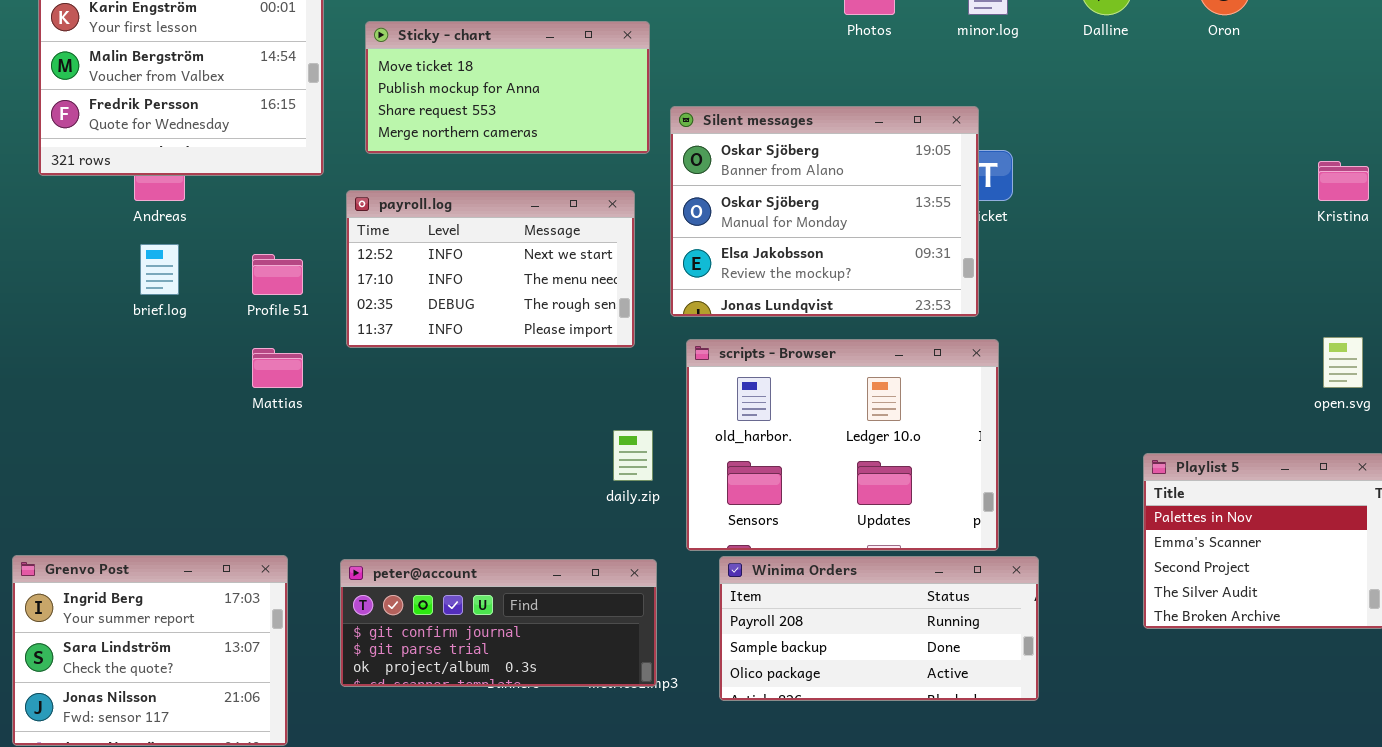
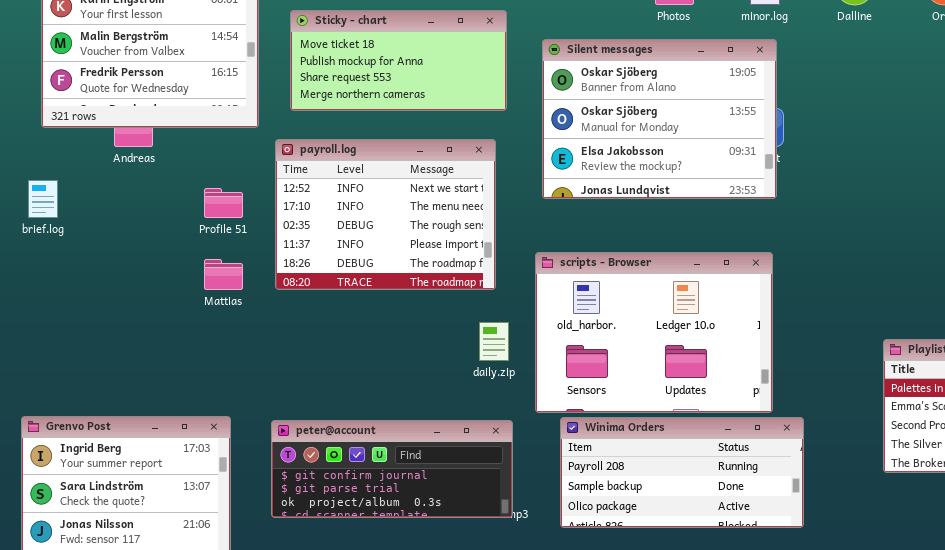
Silent messages: [670,106,979,317] -> [542,39,777,199], moved
payroll.log: [346,190,635,348] -> [275,139,496,290], resized
brief.log: [140,244,179,295] -> [28,180,58,218], moved

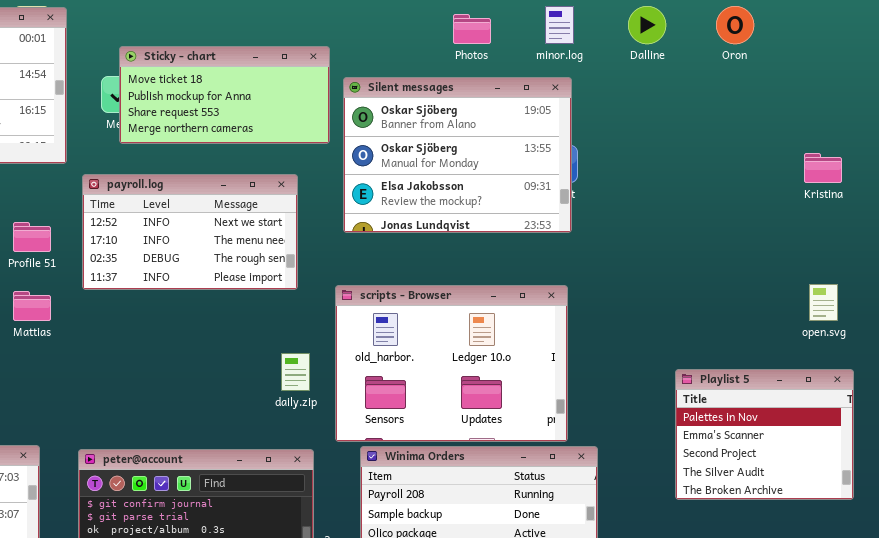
Sticky - chart: [290,10,507,111] -> [119,46,330,144], moved
payroll.log: [275,139,496,290] -> [82,174,298,290], resized

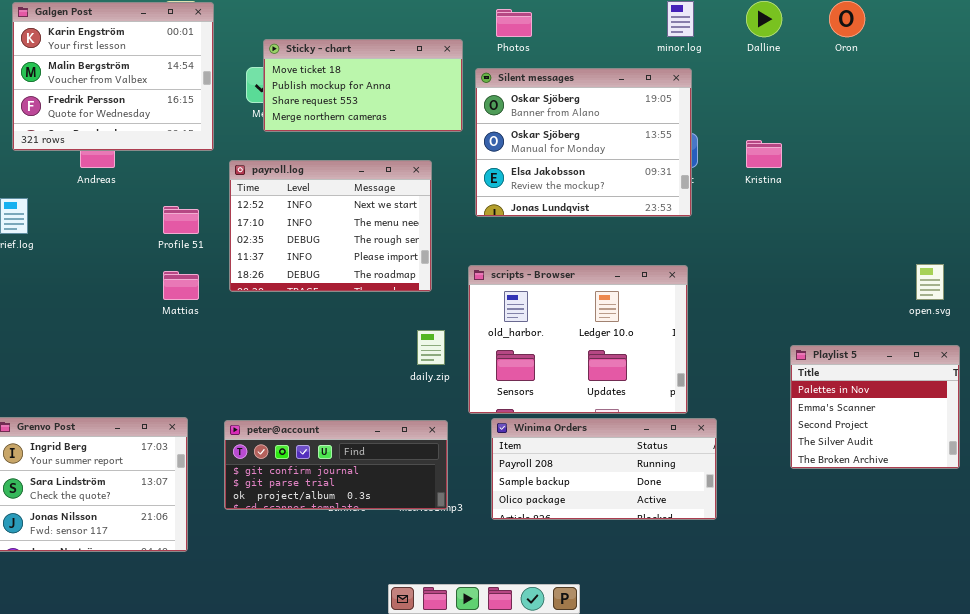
Photos: [453,14,491,44] -> [496,9,532,37], moved
Kristina: [804,153,842,183] -> [746,140,782,168], moved
payroll.log: [82,174,298,290] -> [229,160,432,292], resized

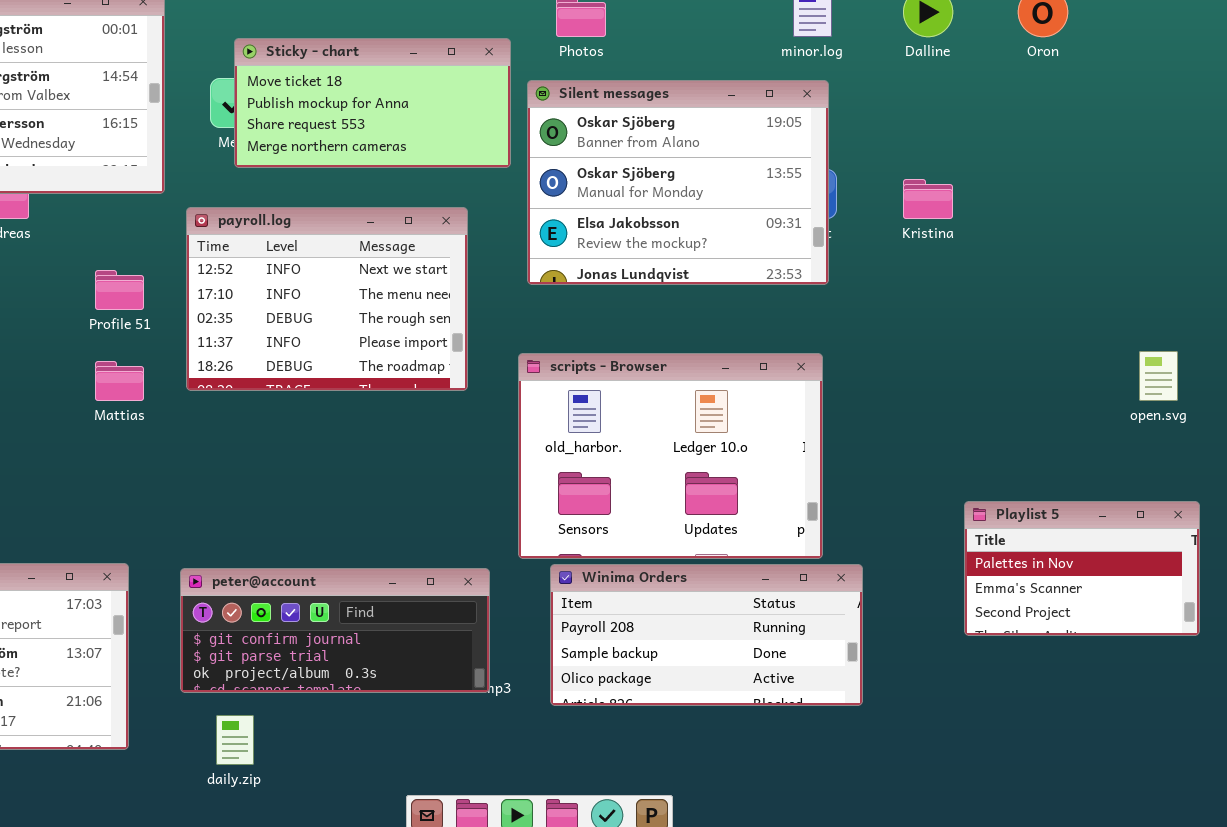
daily.zip: [417,330,445,365] -> [216,715,254,765], moved
Playlist 5: [790,345,960,469] -> [964,501,1200,636], resized

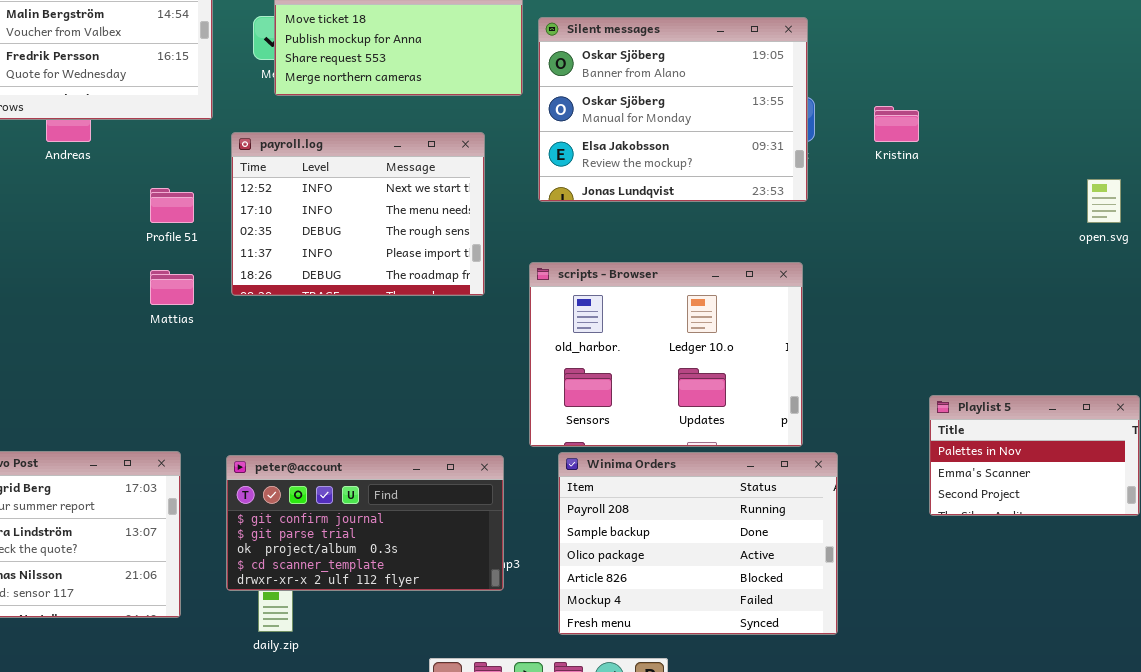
open.svg: [1139,351,1178,401] -> [1087,179,1121,223], moved
Winima Orders: [550,564,863,706] -> [558,452,838,635], resized
peter@account: [180,568,490,693] -> [226,455,504,591], resized

